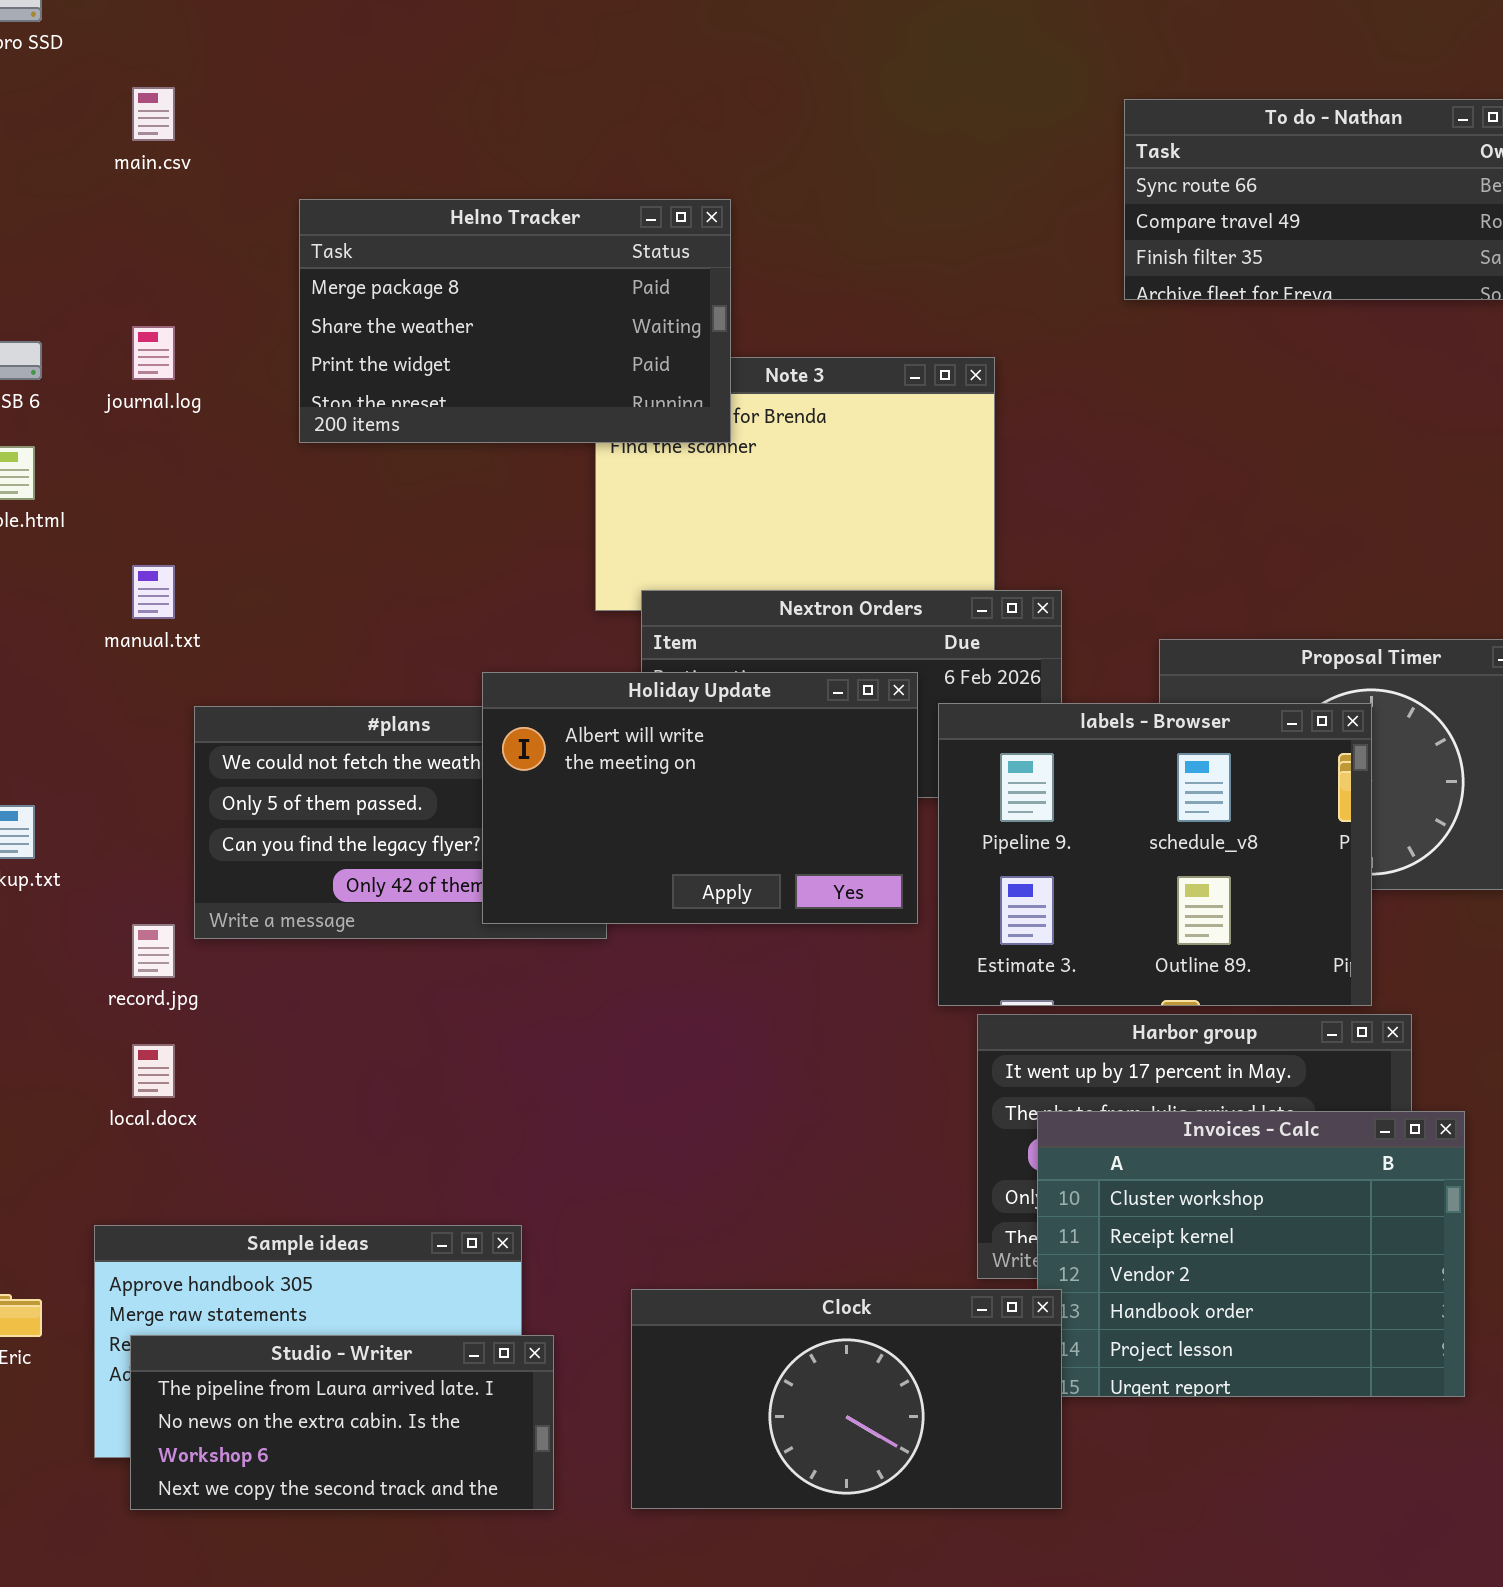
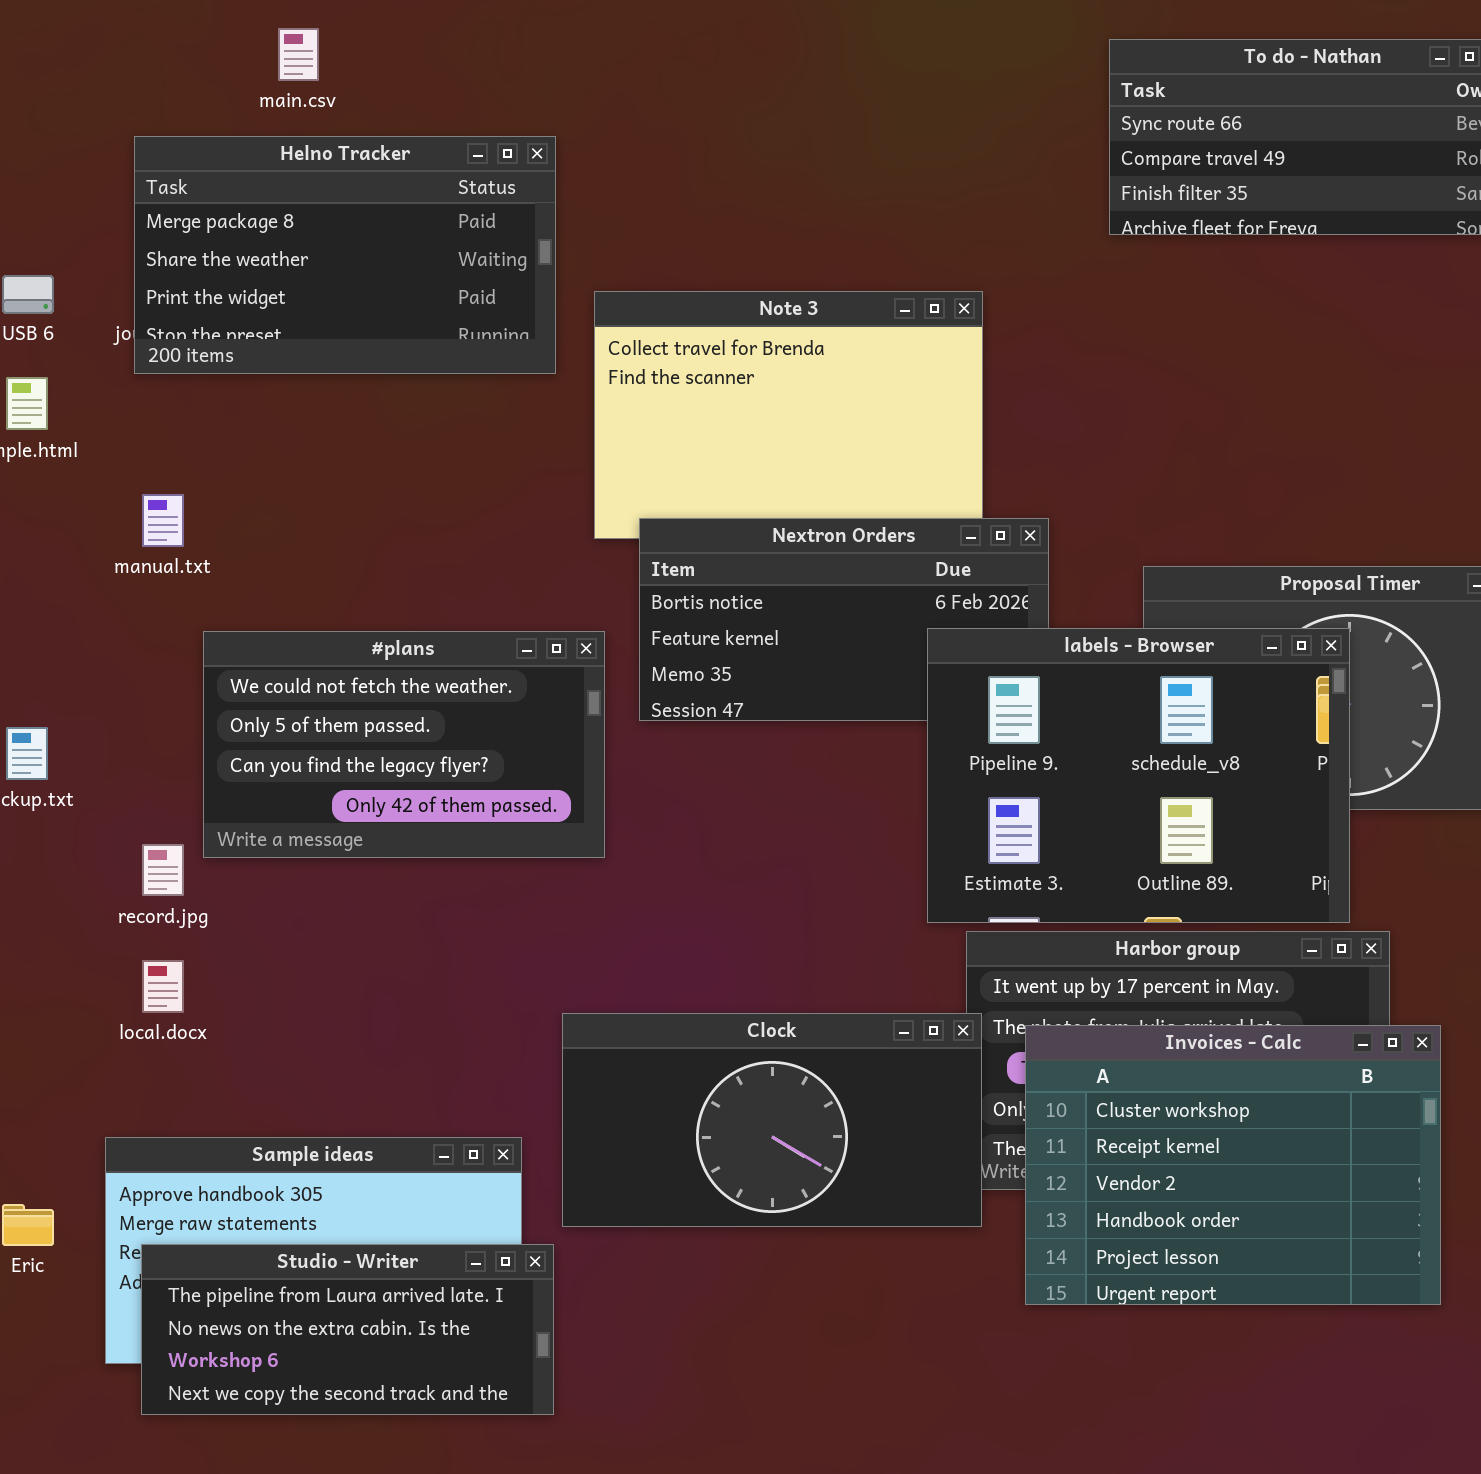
main.csv: [132,87,175,141] -> [278,28,319,81], moved
Helno Tracker: [299,199,731,443] -> [134,136,556,374], moved
Holiday Update: [482,672,918,924] -> none, closed
Clock: [631,1289,1062,1509] -> [562,1013,982,1227], moved

